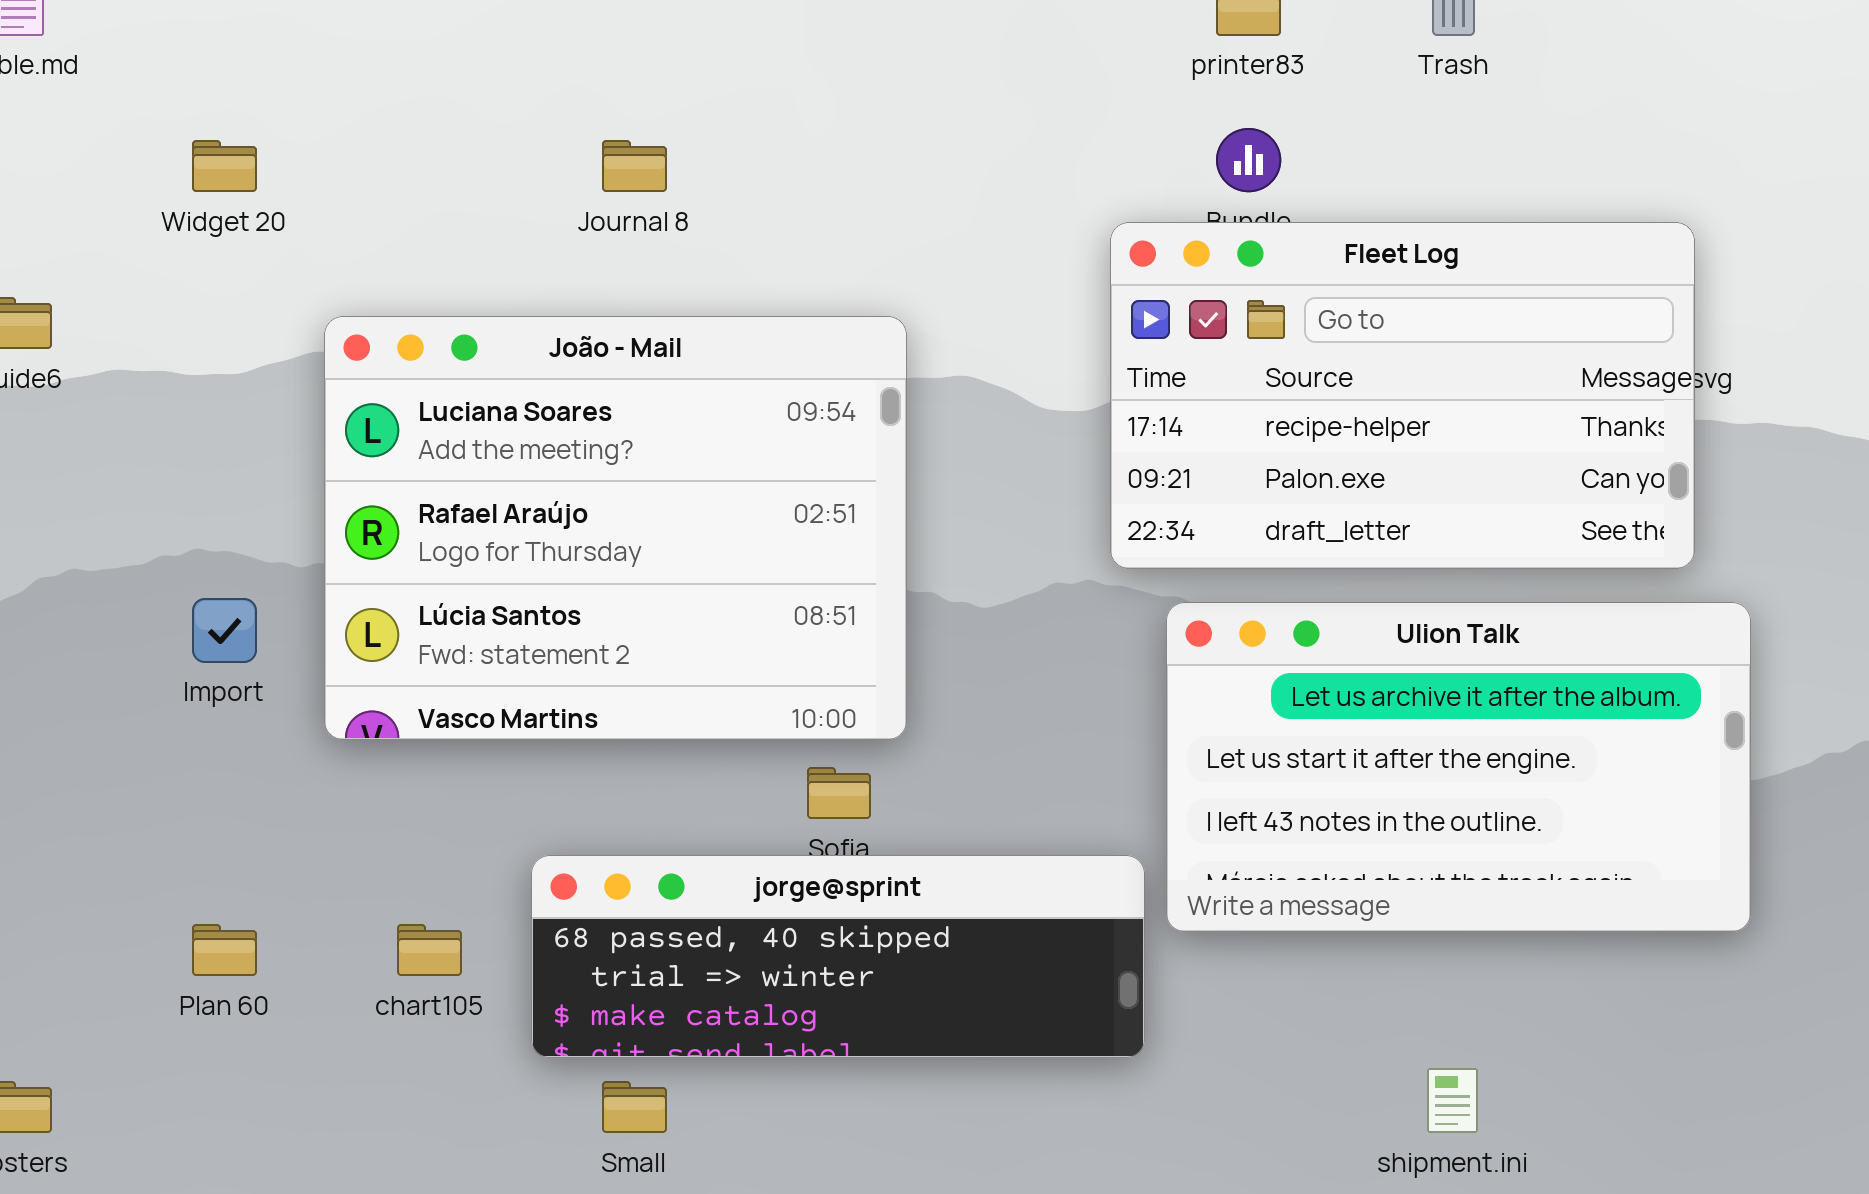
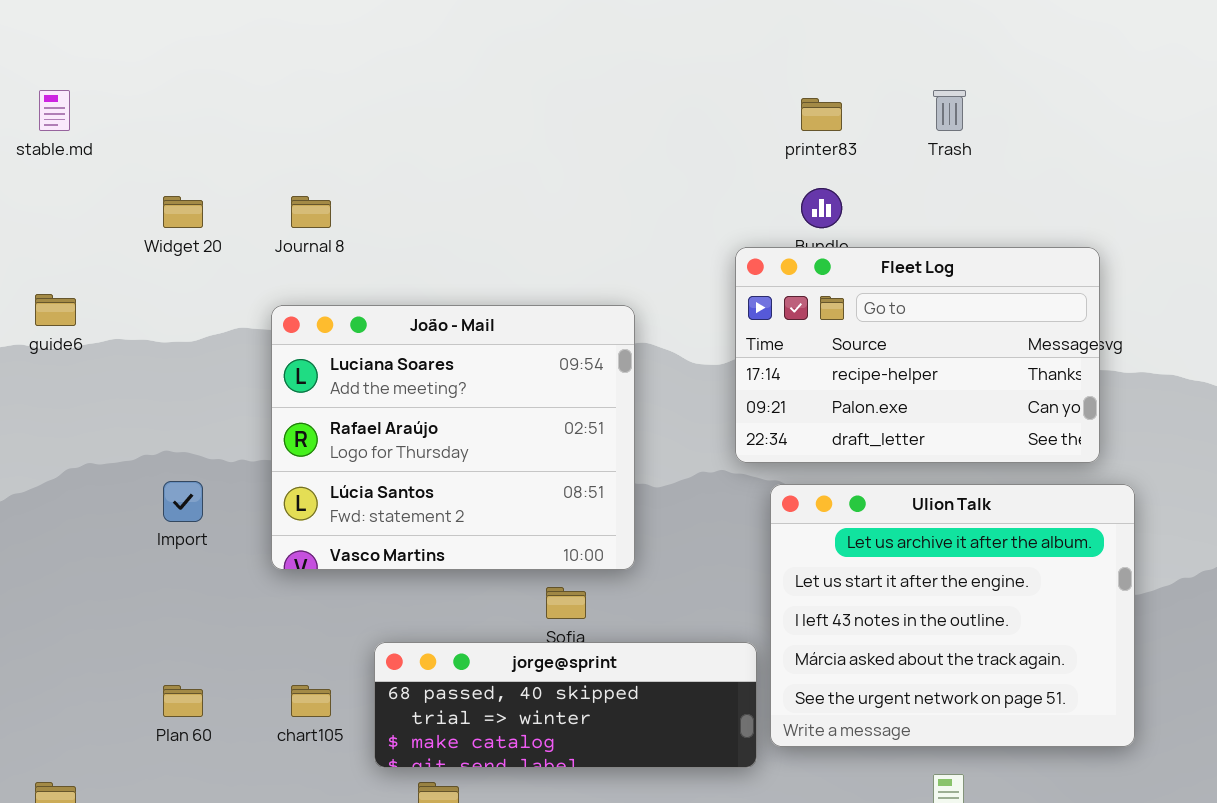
Journal 8: [602,140,667,192] -> [291,196,331,228], moved
João - Mail: [324,316,907,740] -> [271,305,635,570], moved
Ulion Talk: [1166,602,1751,932] -> [770,484,1135,747], resized

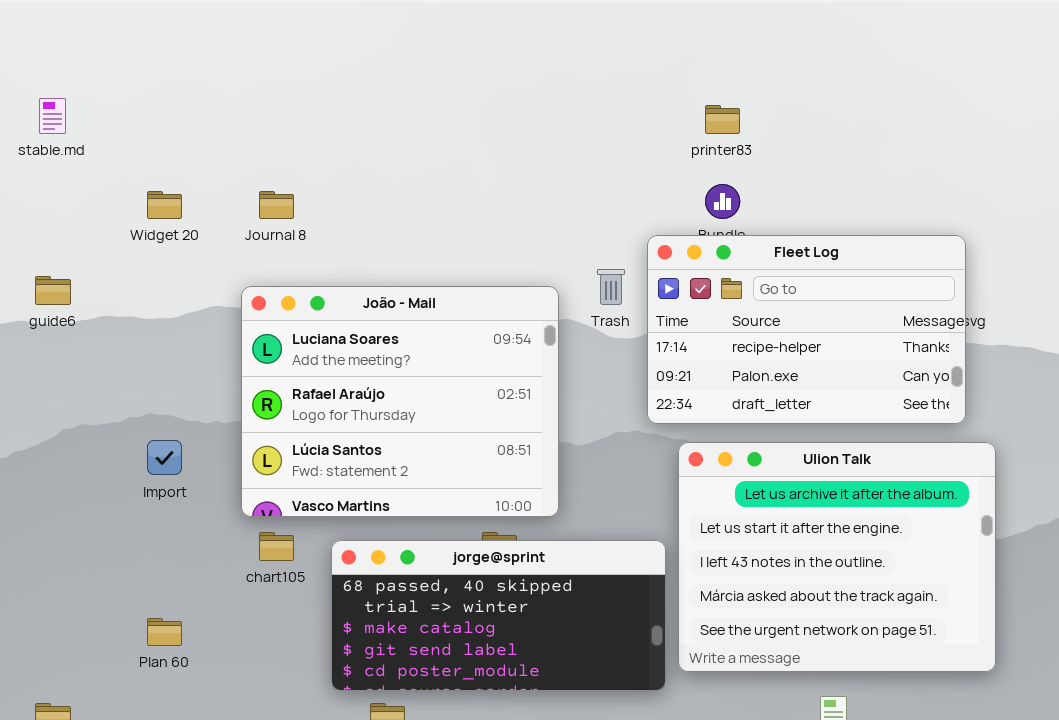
Trash: [933,90,966,131] -> [597,269,625,305], moved
jorge@sprint: [374,642,757,768] -> [331,540,666,691], resized
chart105: [291,685,331,717] -> [259,532,294,561], moved

